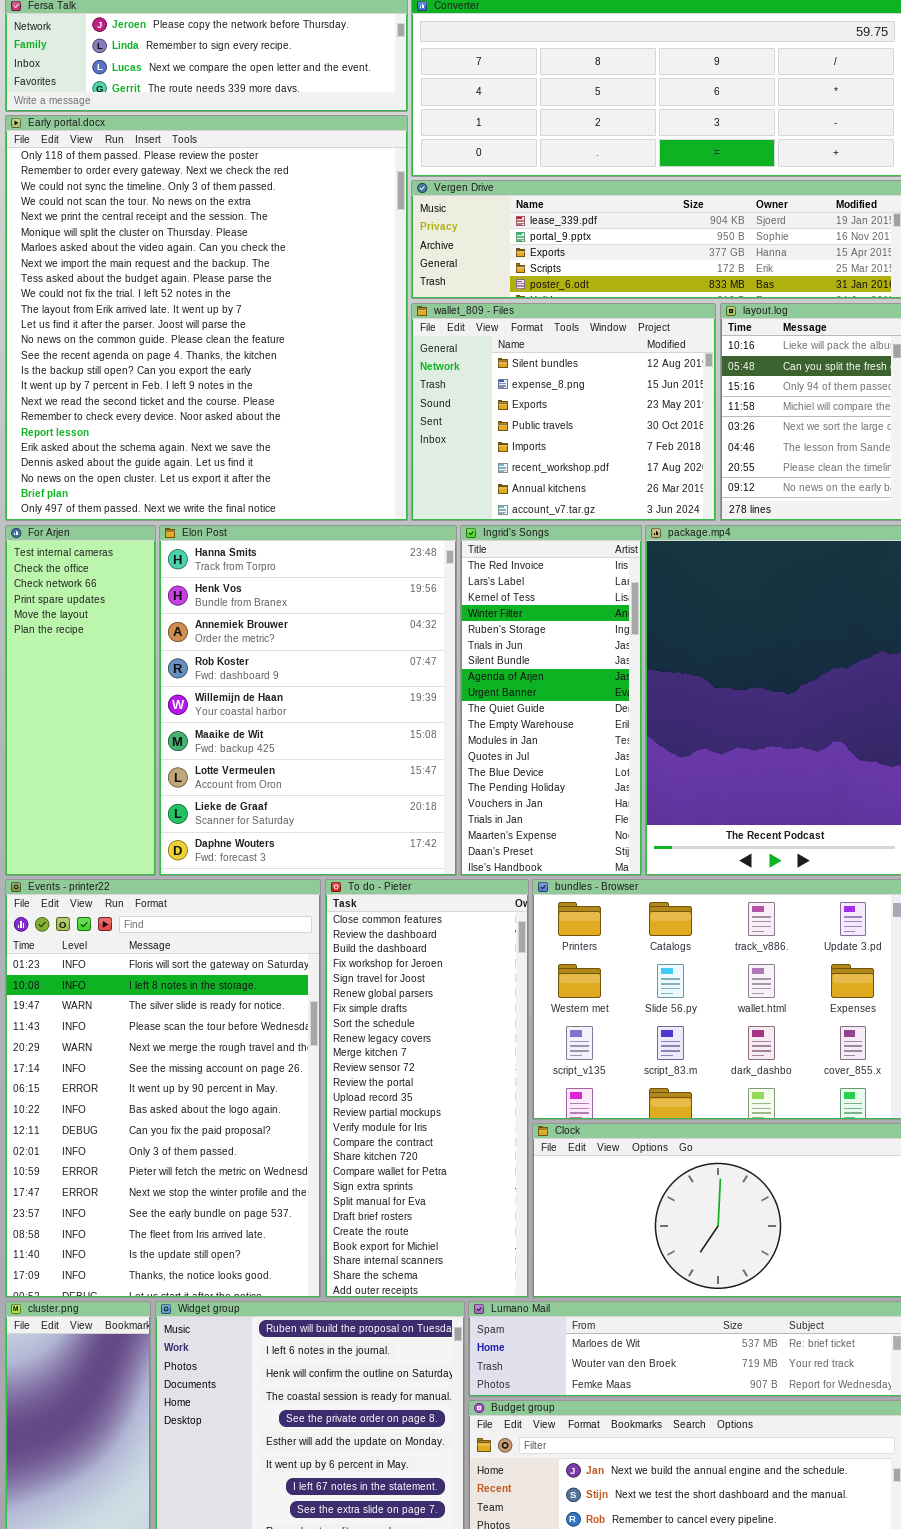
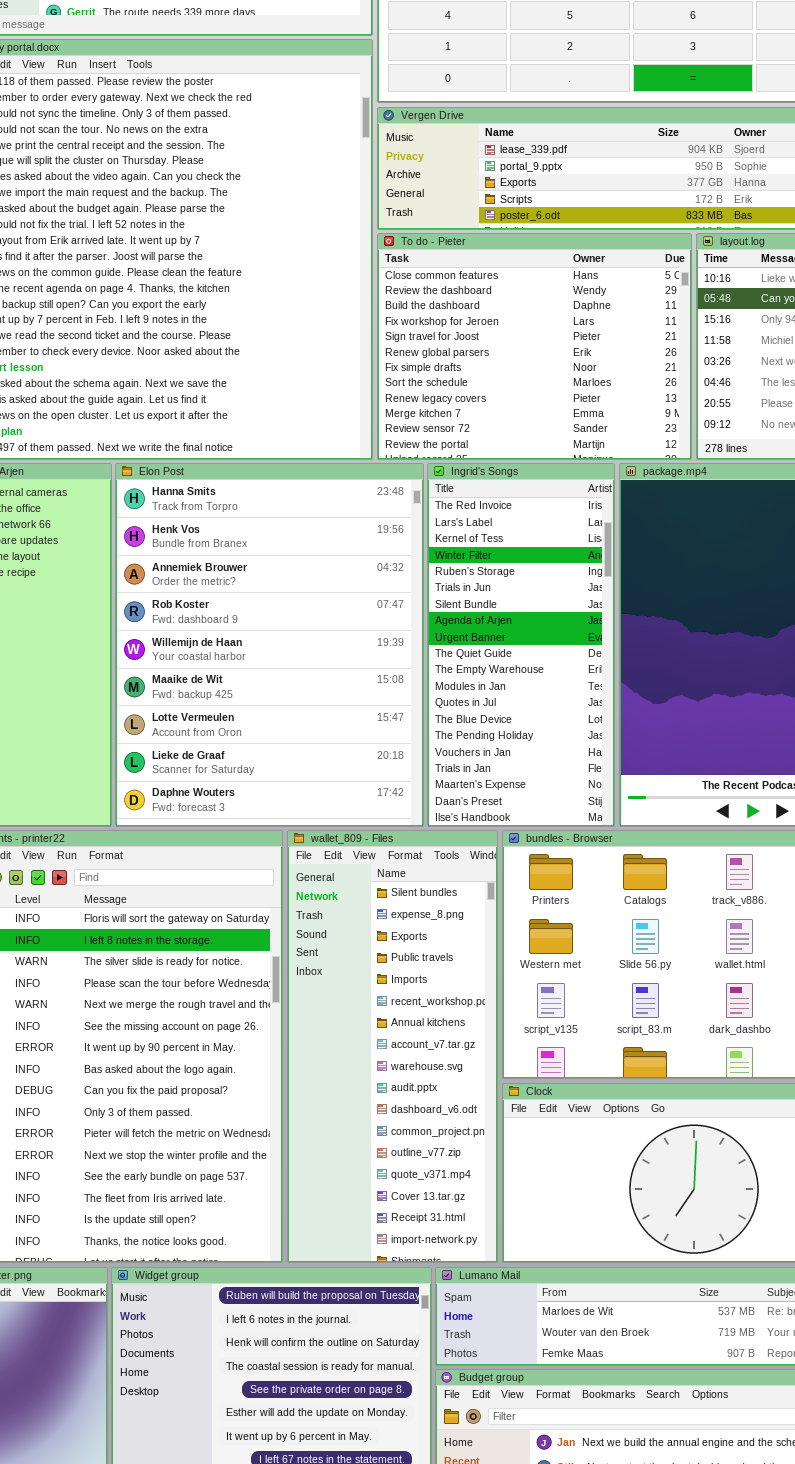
wallet_809 - Files: [411,303,716,521] -> [287,830,498,1263], moved, resized
To do - Pieter: [325,879,529,1298] -> [377,233,692,460], moved, resized

